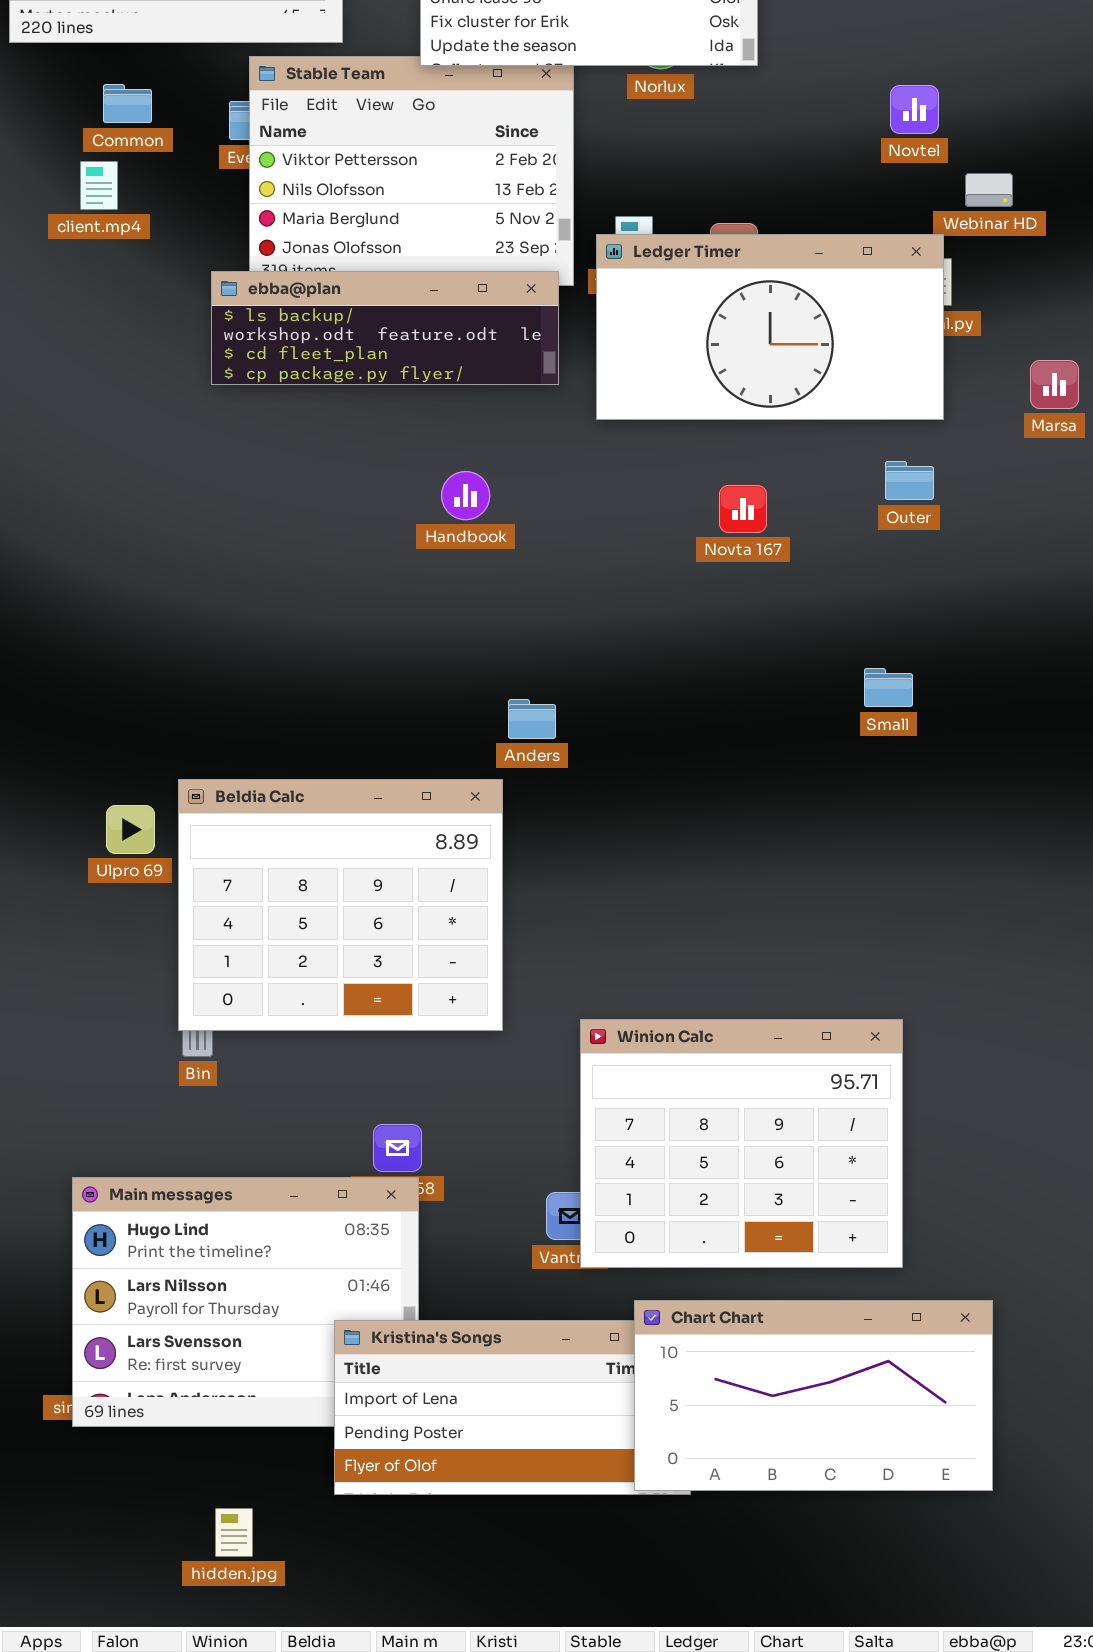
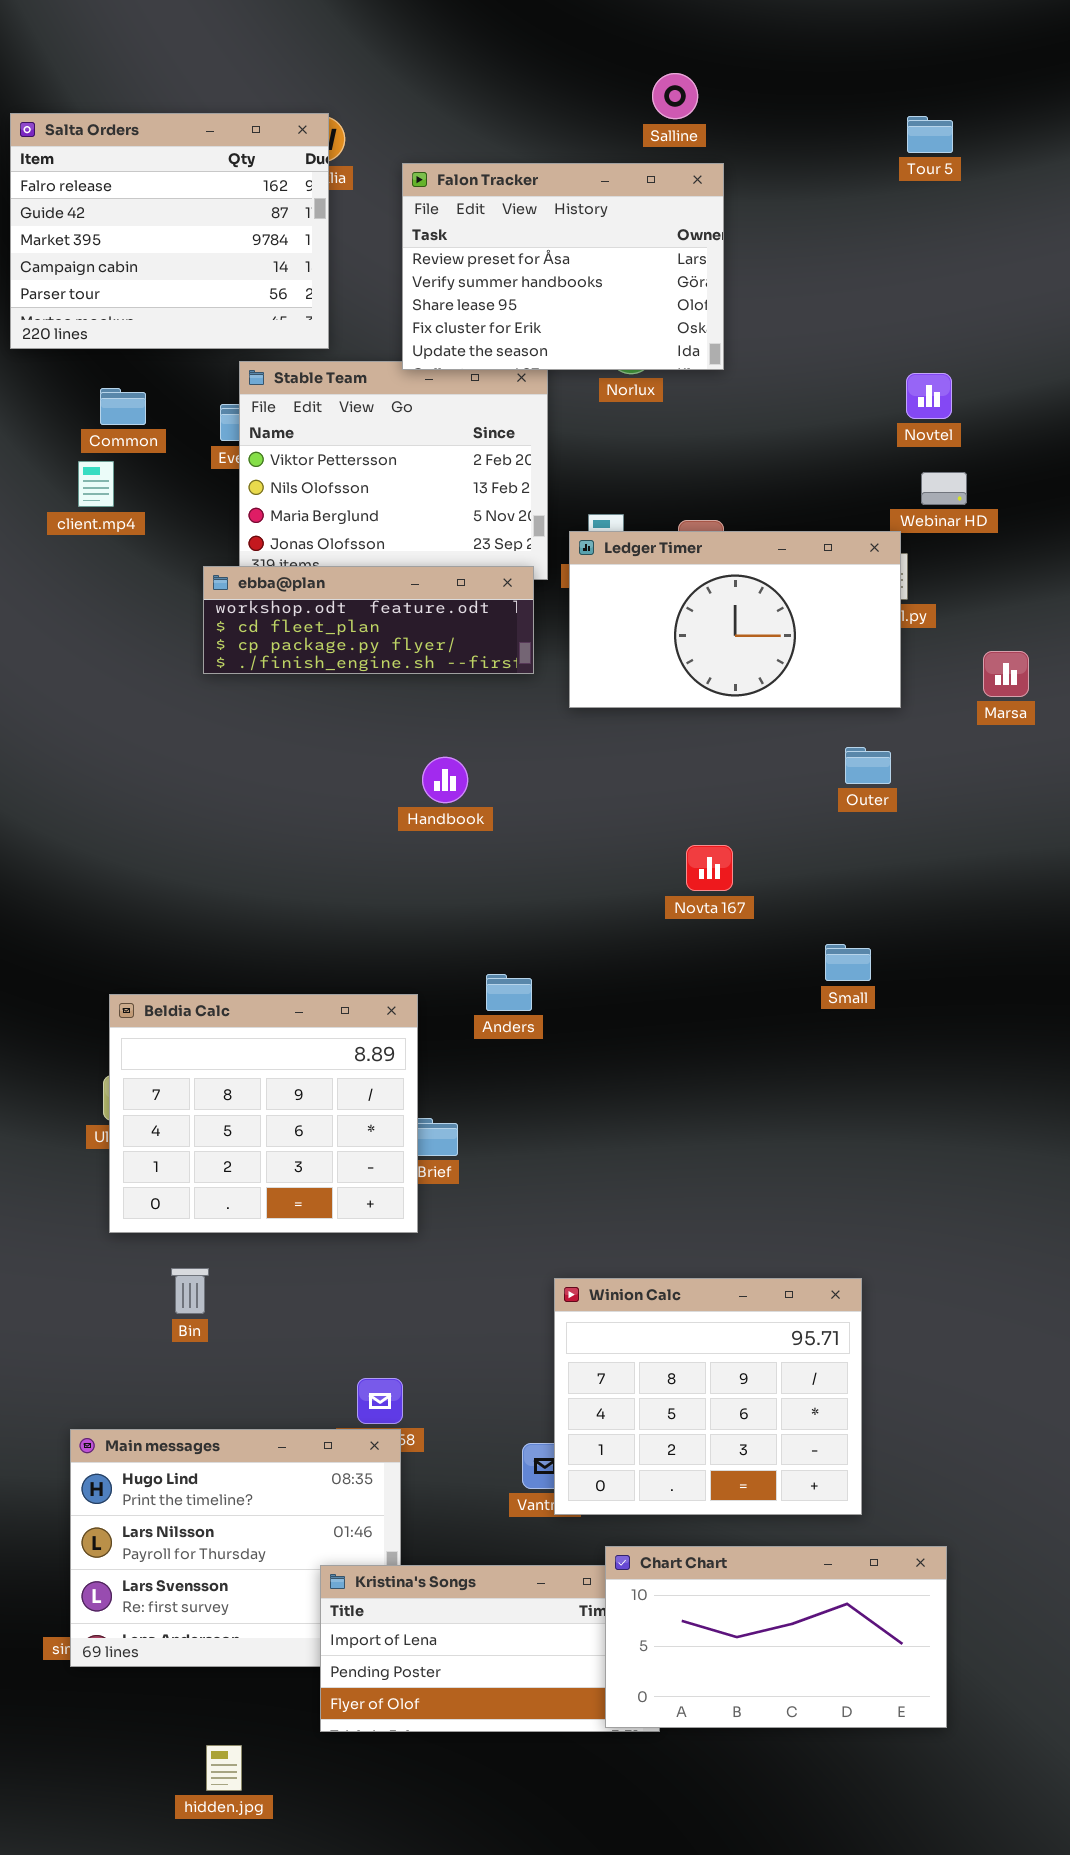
Novtel: [890,85,939,134] -> [906,373,952,419], moved
ebba@plan: [211,271,559,385] -> [203,566,534,674], scrolled down 1 row
Novta 167: [719,485,767,533] -> [686,845,733,891], moved
Beldia Calc: [178,779,503,1031] -> [109,994,418,1233], moved

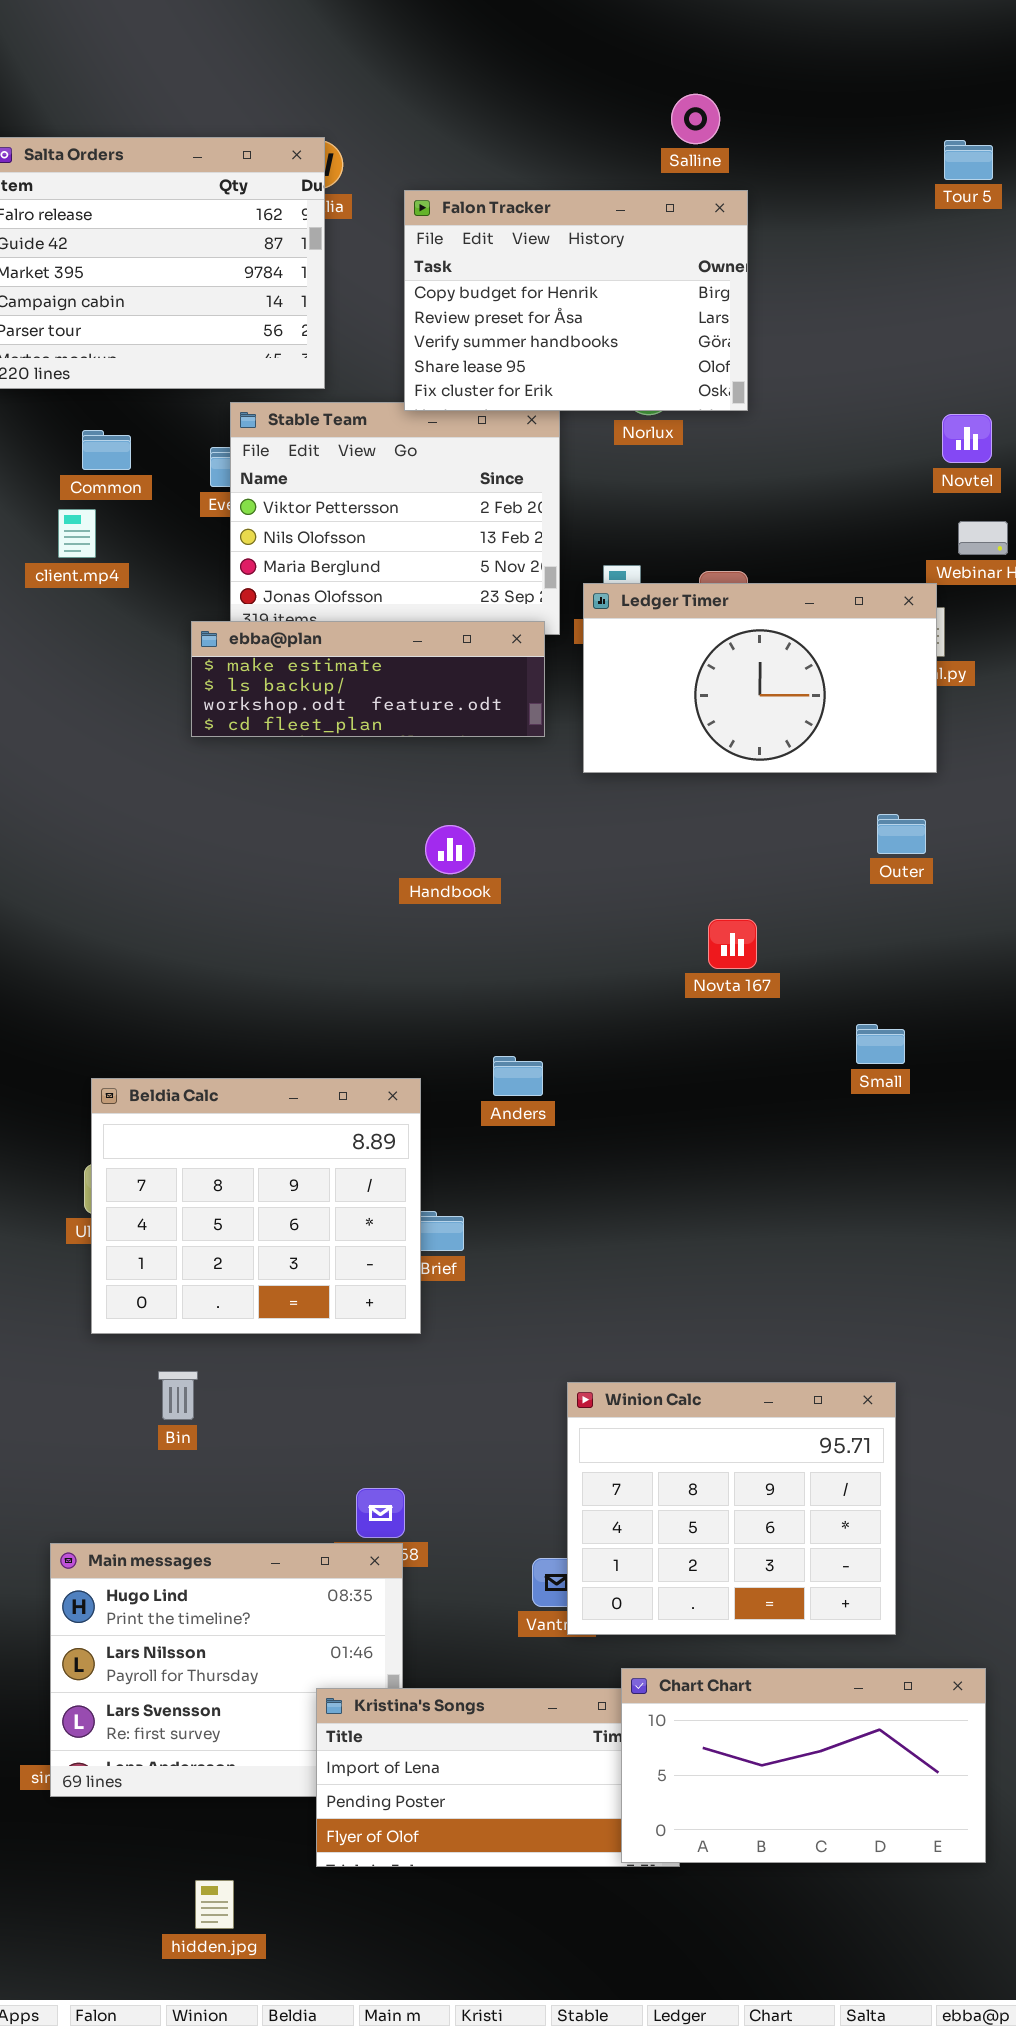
Falon Tracker: [402,163,724,370] -> [404,190,748,411], scrolled up 1 row
ebba@plan: [203,566,534,674] -> [191,621,545,737], scrolled up 2 rows

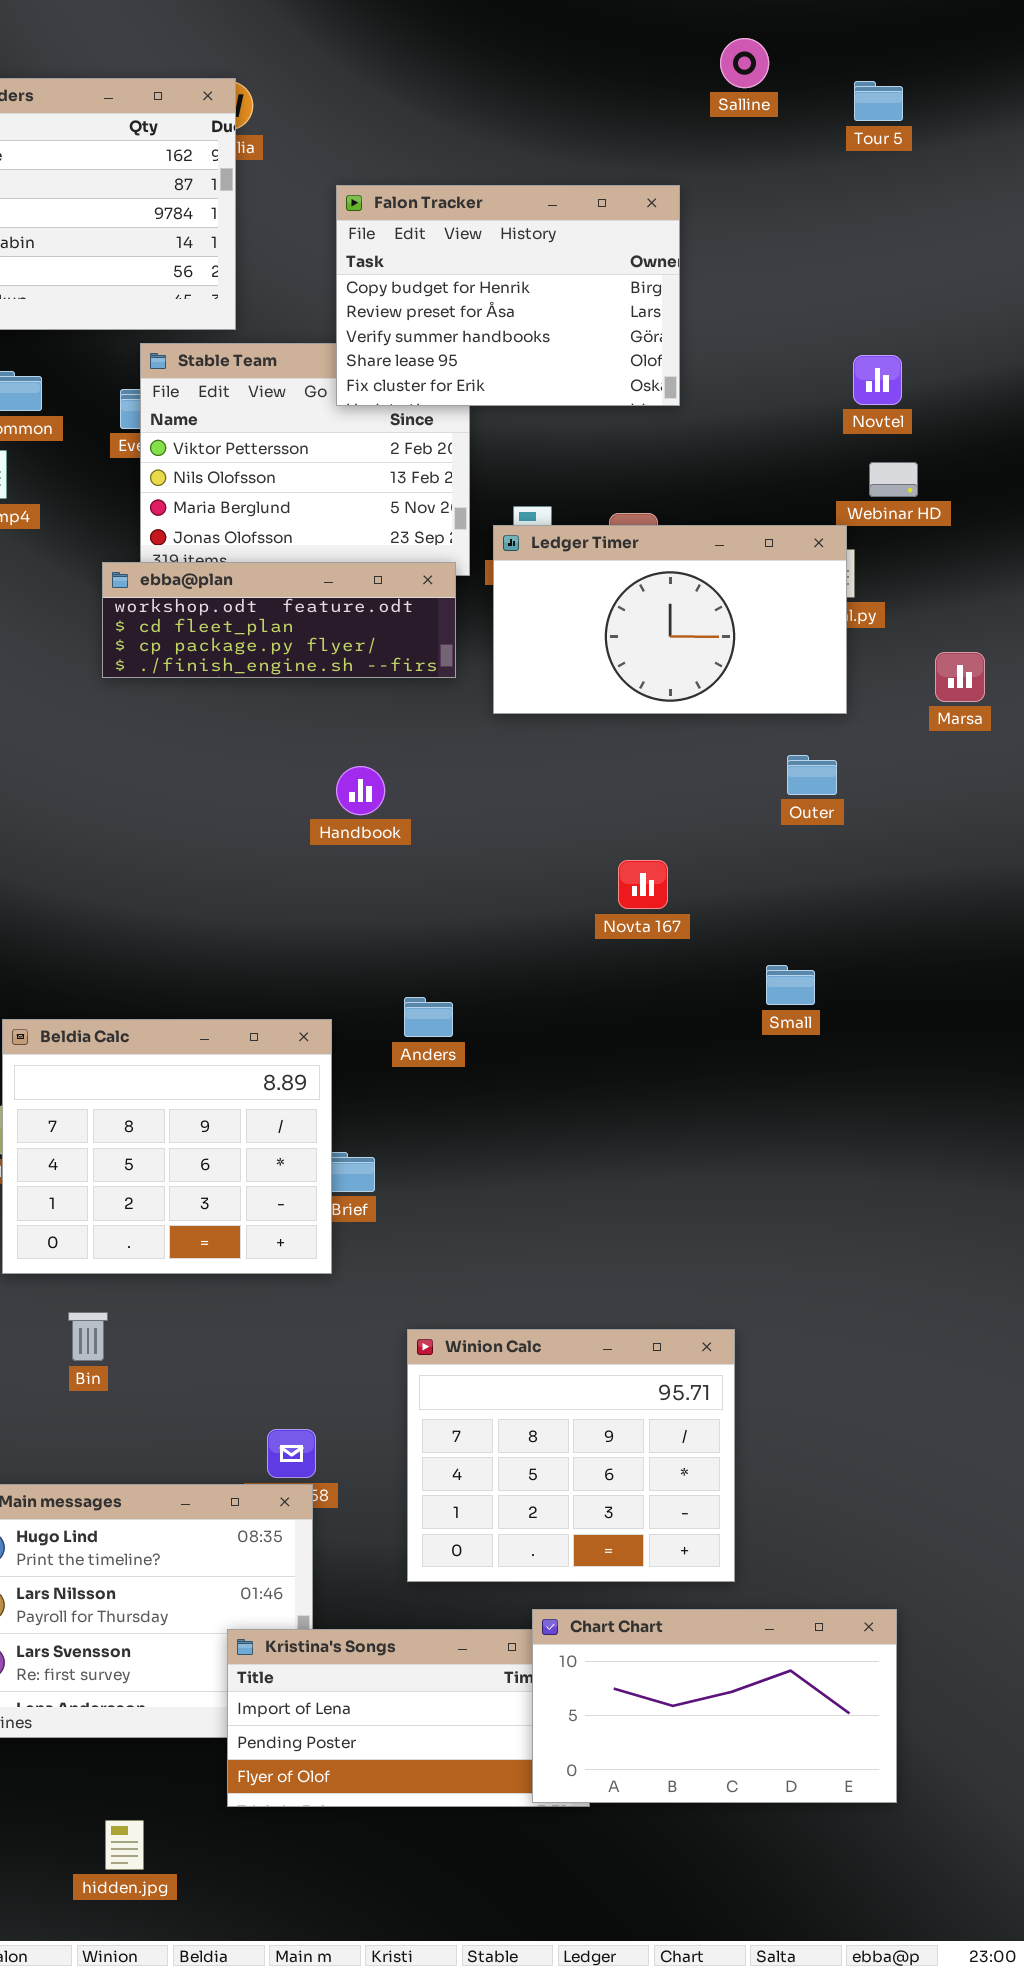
Salline: [671,94,720,144] -> [720,38,769,88], moved
Falon Tracker: [404,190,748,411] -> [336,185,680,406], moved
ebba@plan: [191,621,545,737] -> [102,562,456,678], scrolled down 2 rows
Winion Calc: [567,1382,896,1635] -> [407,1329,735,1582], moved

